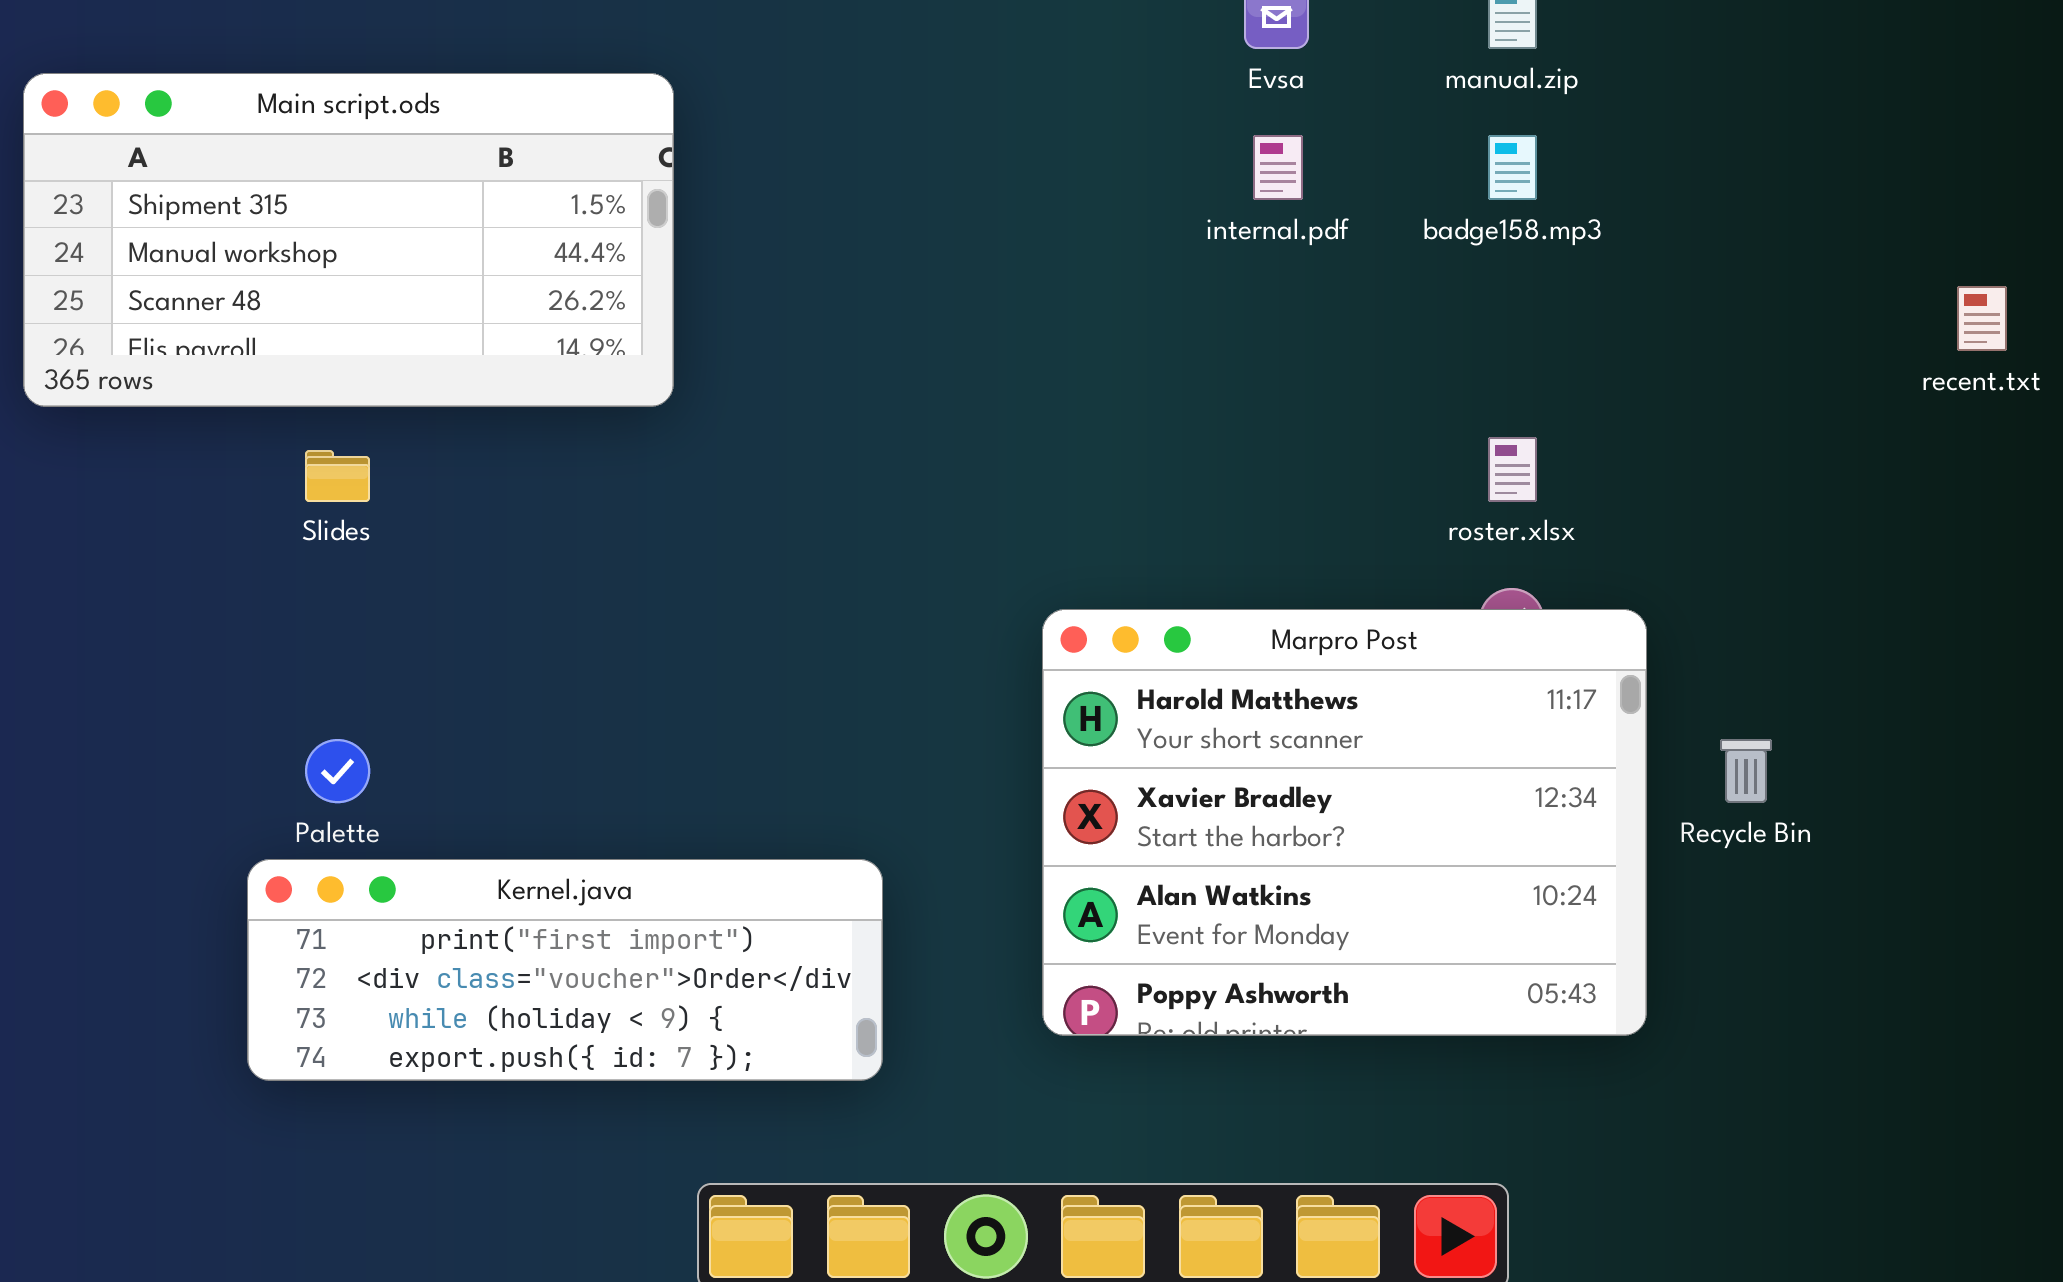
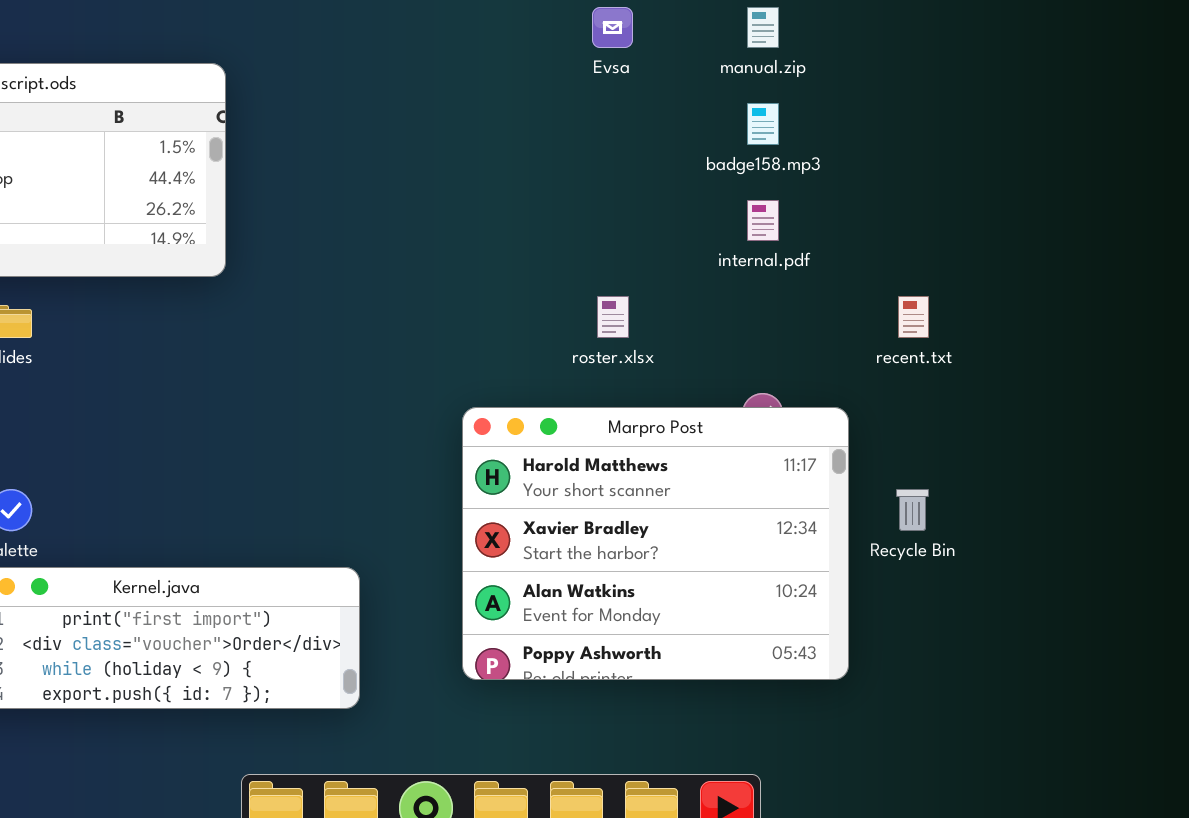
internal.pdf: [1253,135,1303,200] -> [747,200,779,241], moved
recent.txt: [1957,286,2007,351] -> [898,296,929,338], moved
roster.xlsx: [1488,437,1537,502] -> [597,296,629,338], moved

